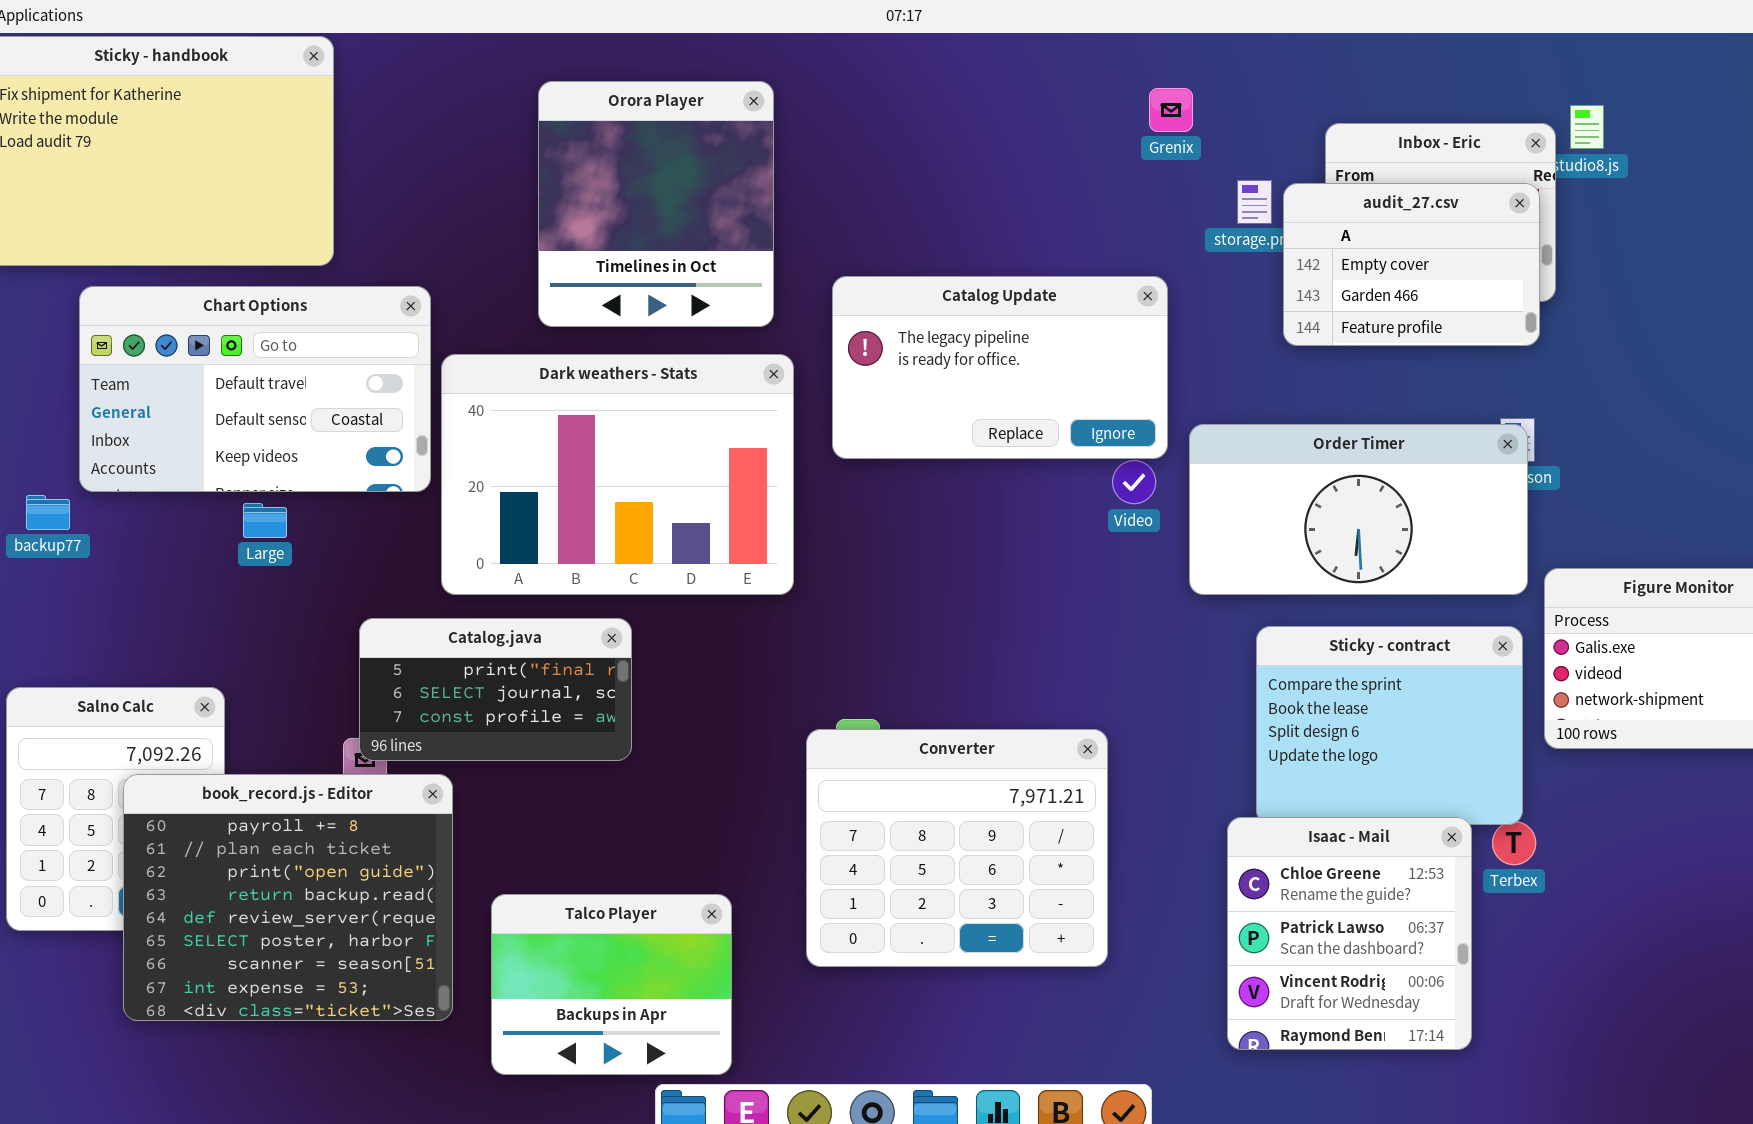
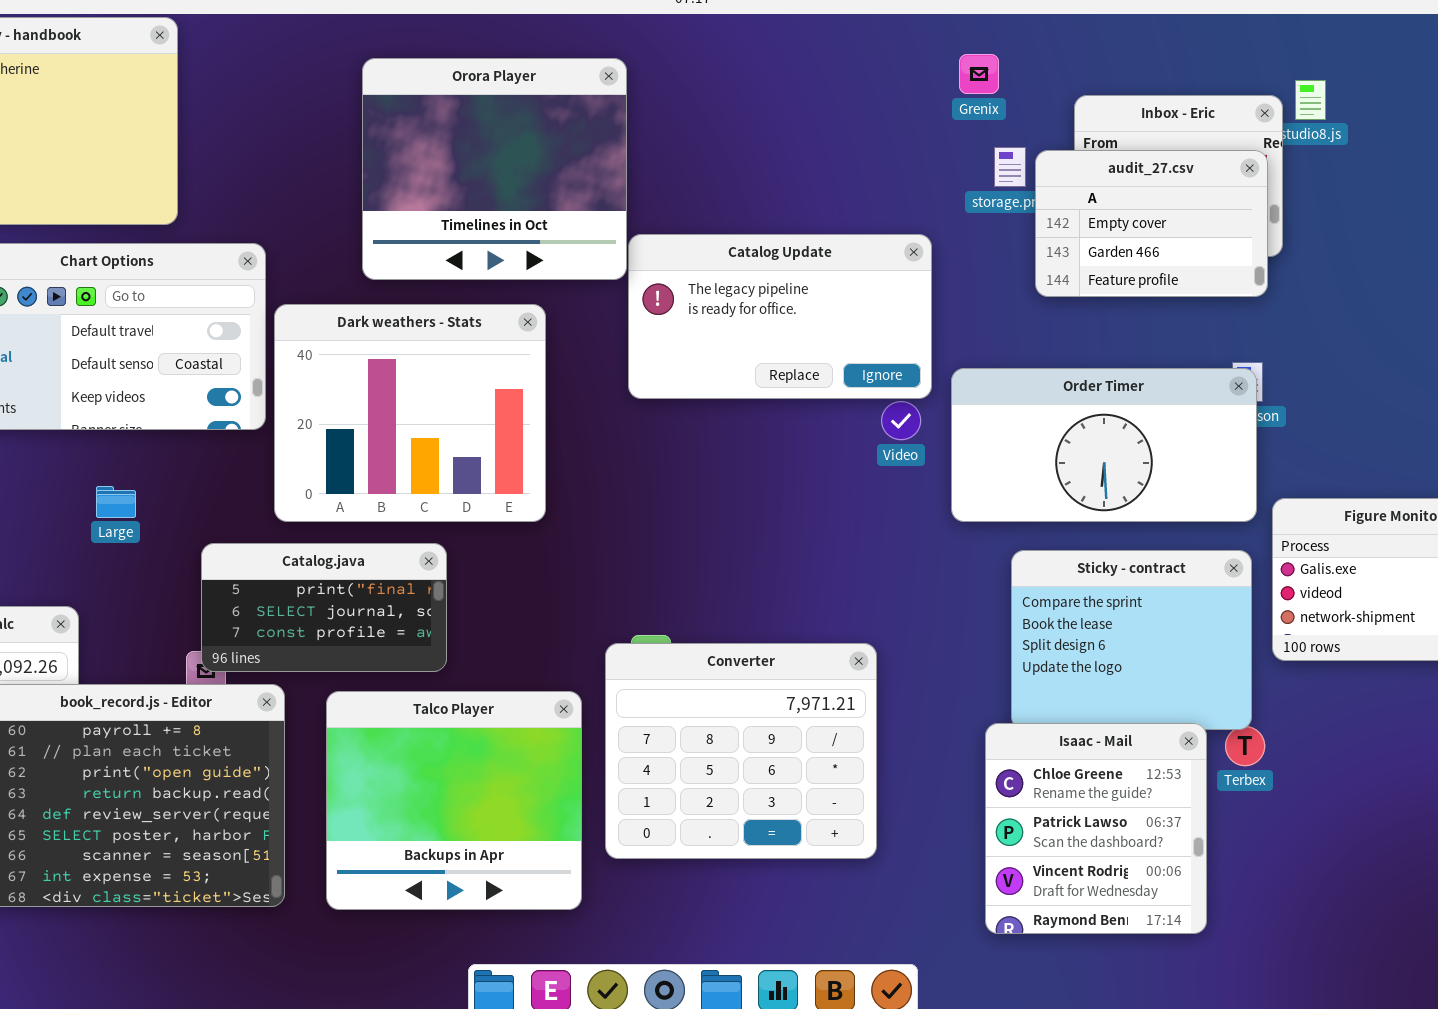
Orora Player: [538,81,774,327] -> [362,58,627,280], resized
Grenix: [1149,88,1193,132] -> [959,54,999,94], moved
Dark weathers - Stats: [441,354,794,595] -> [274,304,546,522], resized
Large: [243,503,287,538] -> [96,486,136,518], moved
Talco Player: [491,894,732,1075] -> [326,691,582,910], moved, resized

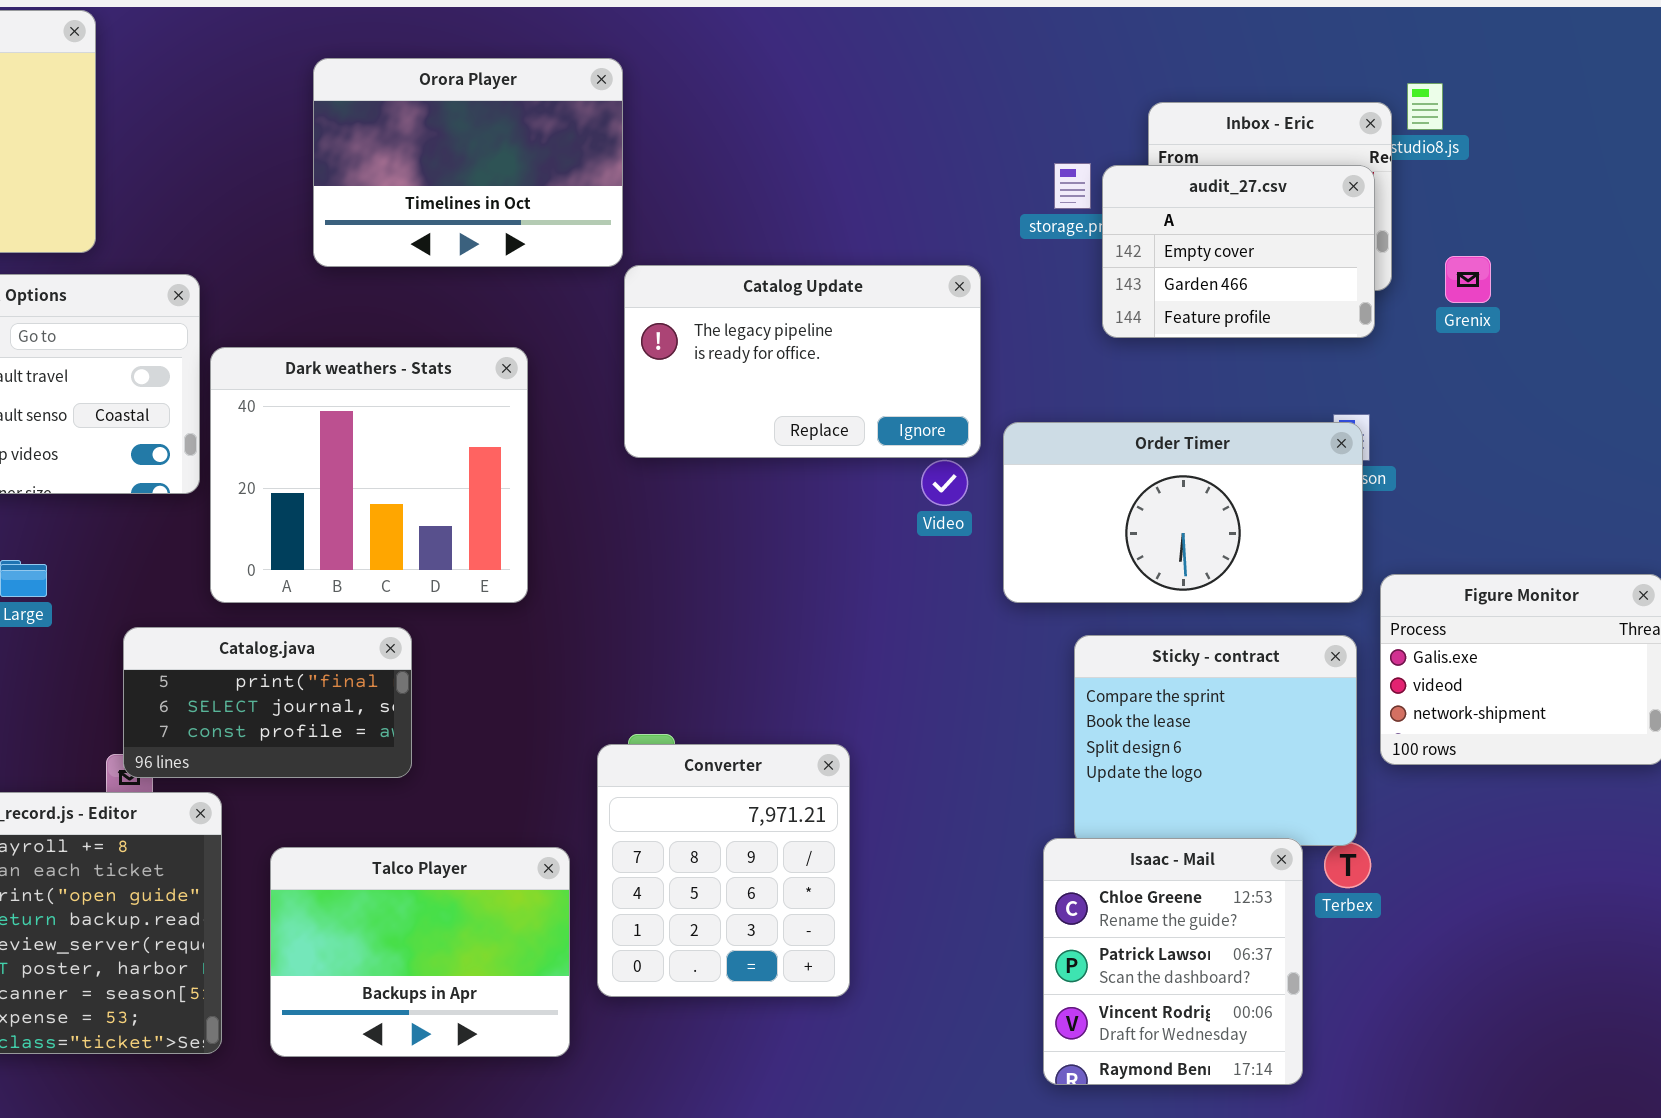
Grenix: [959,54,999,94] -> [1445,256,1491,303], moved
Orora Player: [362,58,627,280] -> [313,58,623,267], resized
Converter: [605,643,877,859] -> [597,744,850,997], resized
Talco Player: [326,691,582,910] -> [270,847,570,1057], resized

